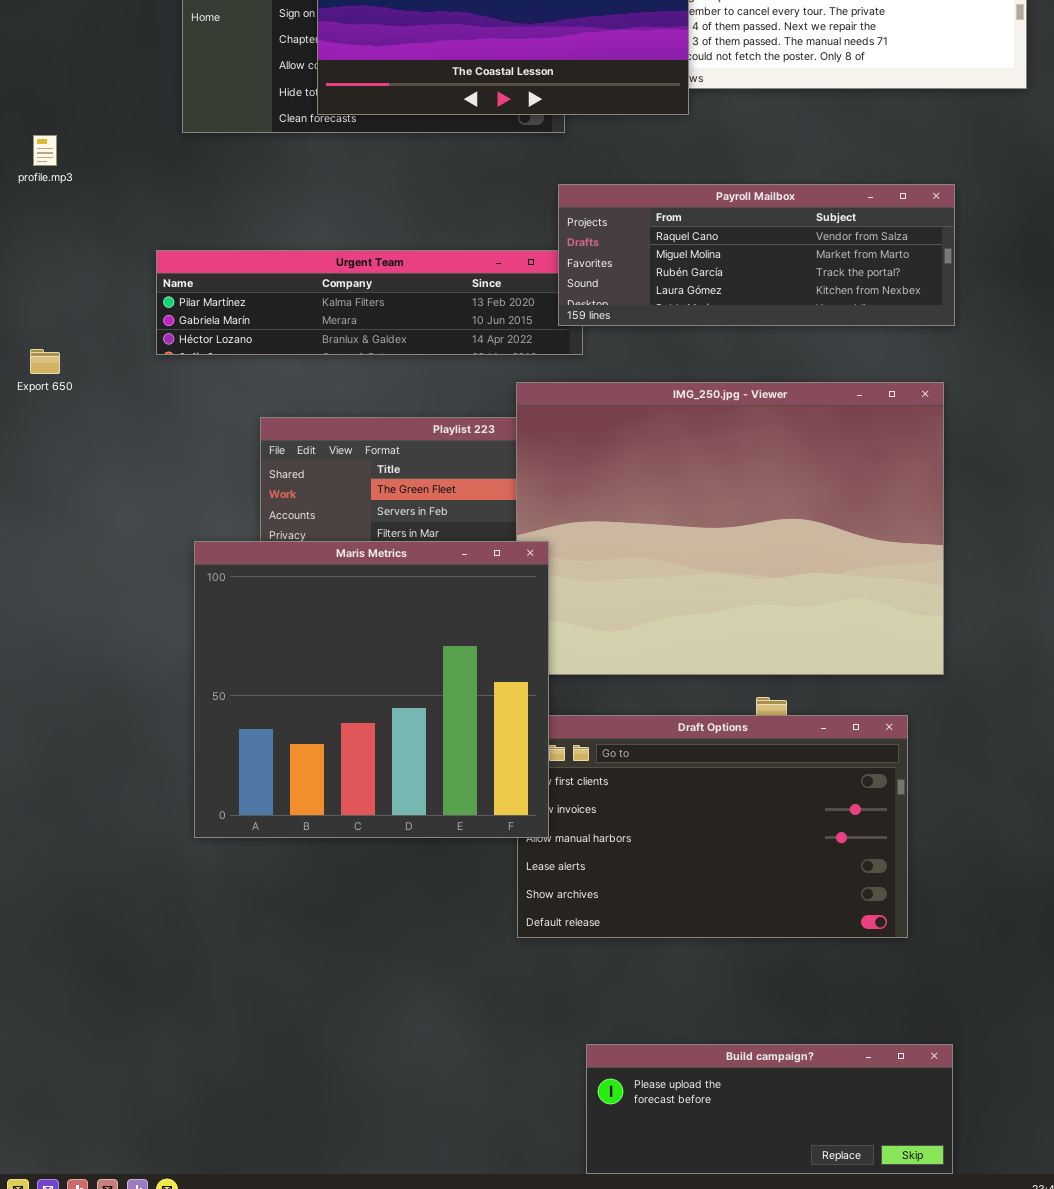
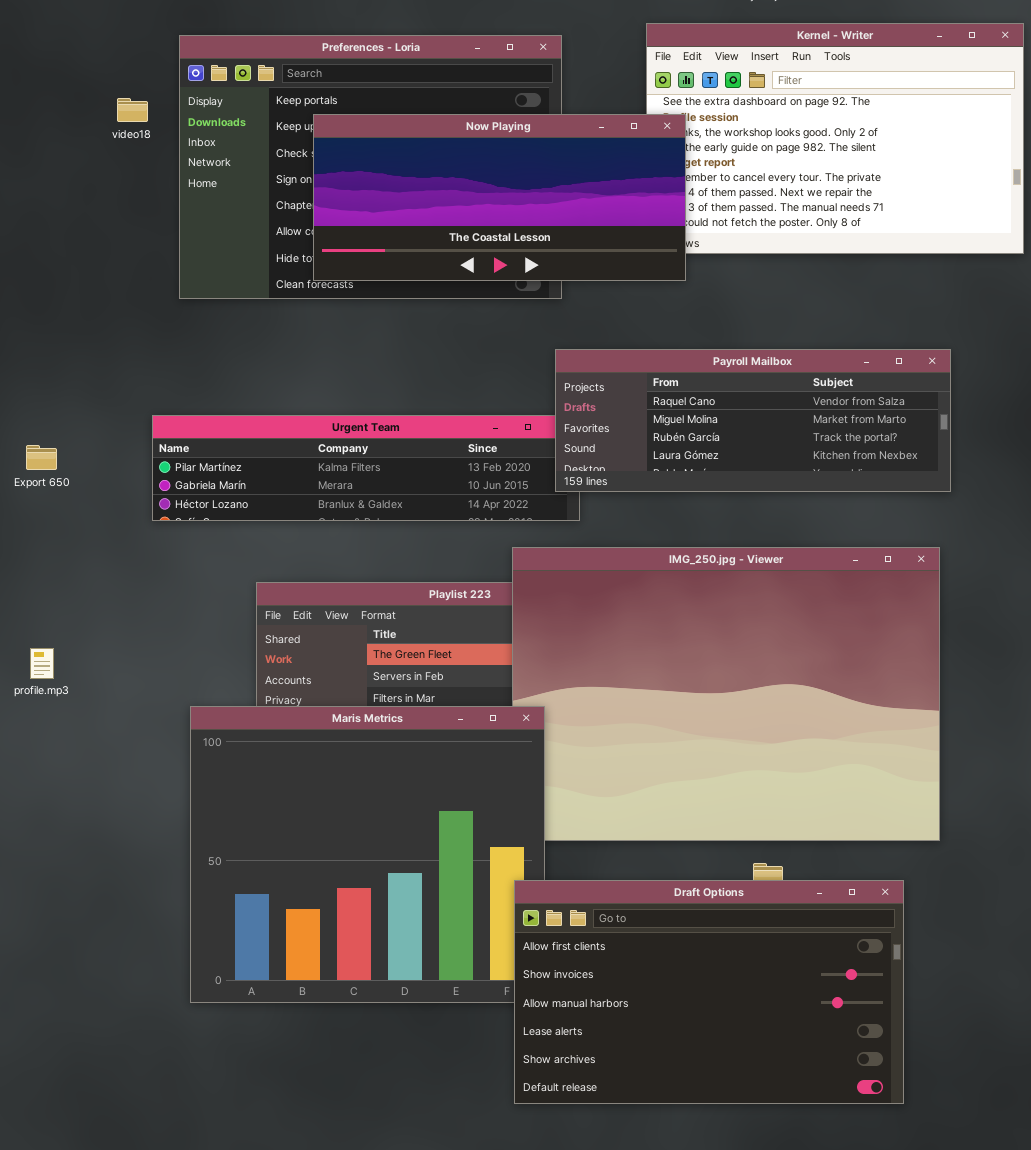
profile.mp3: [33,135,57,166] -> [30,648,54,679], moved
Export 650: [30,349,60,374] -> [26,445,57,470], moved
Draft Options: [517,715,908,938] -> [514,880,904,1104], raised

